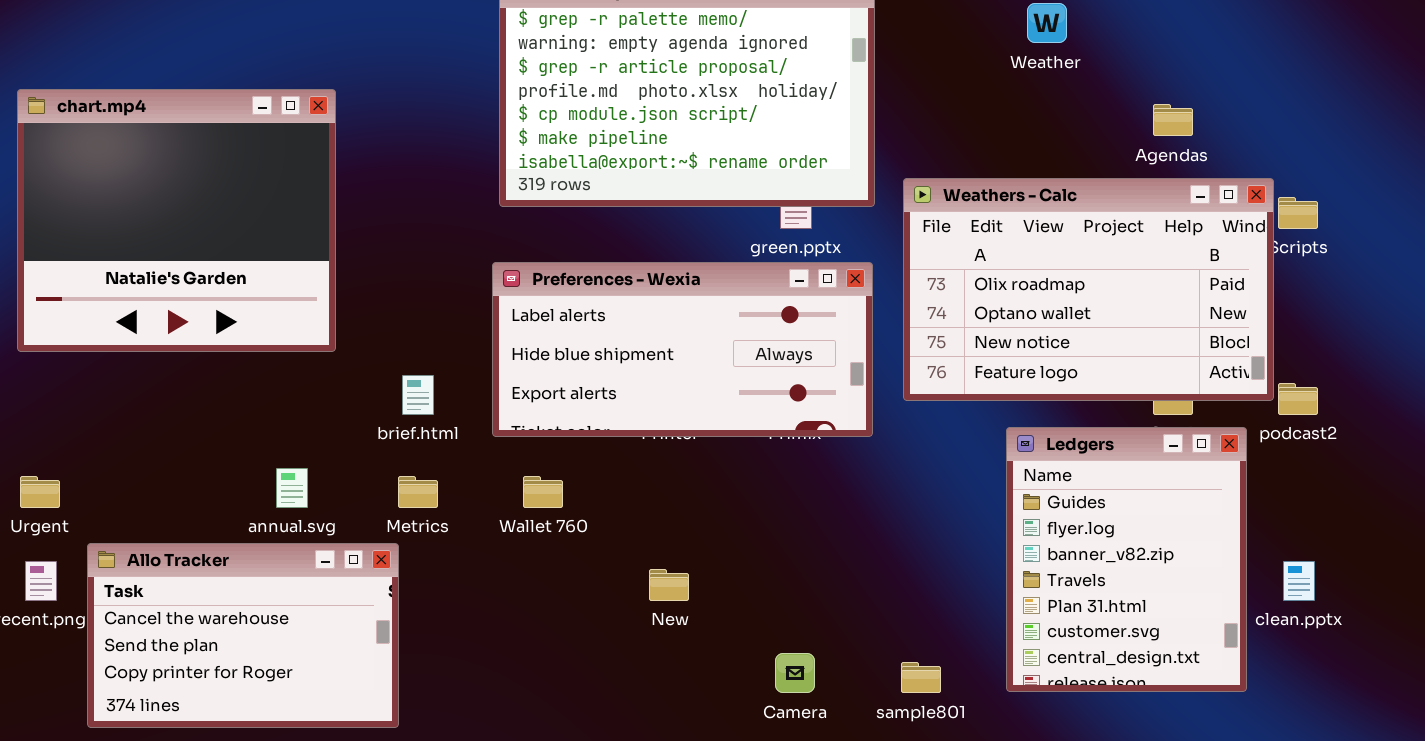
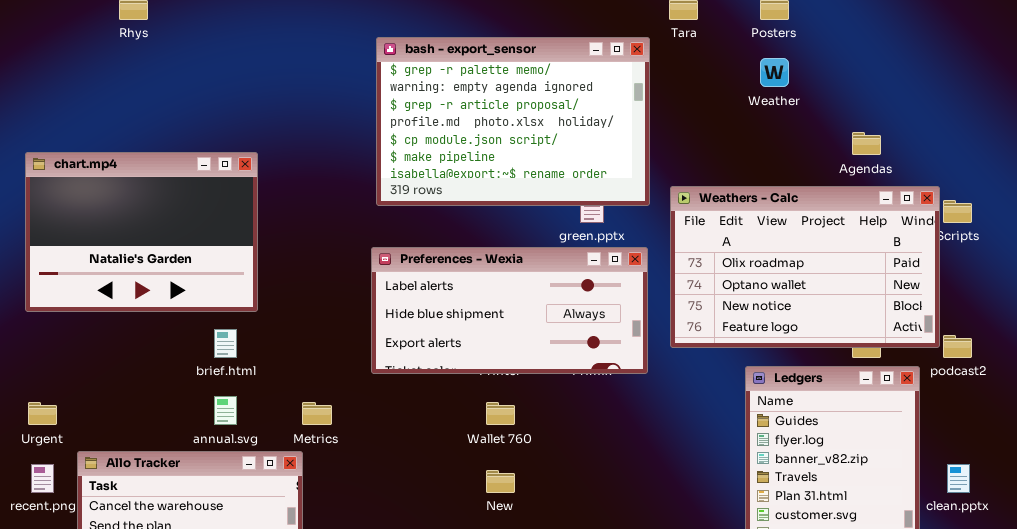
chart.mp4: [17,89,336,352] -> [25,152,258,312], resized
brief.html: [402,375,434,415] -> [214,329,237,358], moved
Wallet 760: [523,476,563,508] -> [486,402,515,425], moved

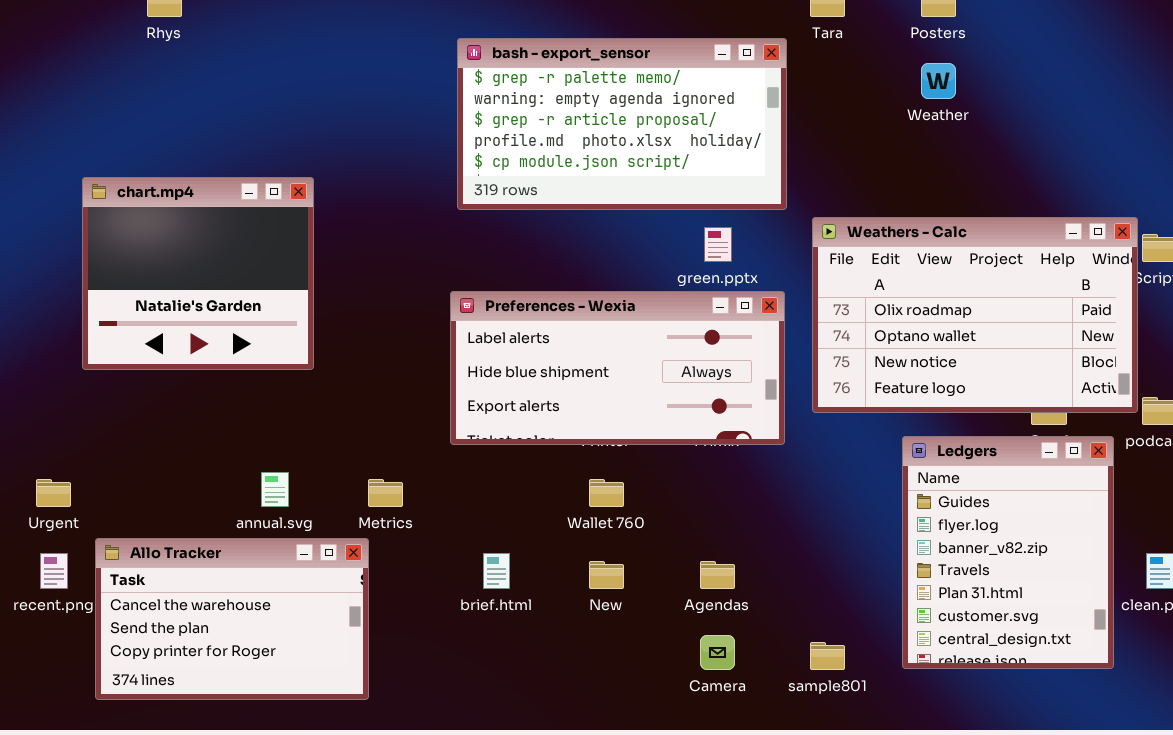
bash - export_sensor: [376,37,650,206] -> [457,38,787,210], resized
Agendas: [852,132,881,155] -> [700,561,735,589], moved
chart.mp4: [25,152,258,312] -> [82,177,314,370], resized
brief.html: [214,329,237,358] -> [483,553,510,589], moved

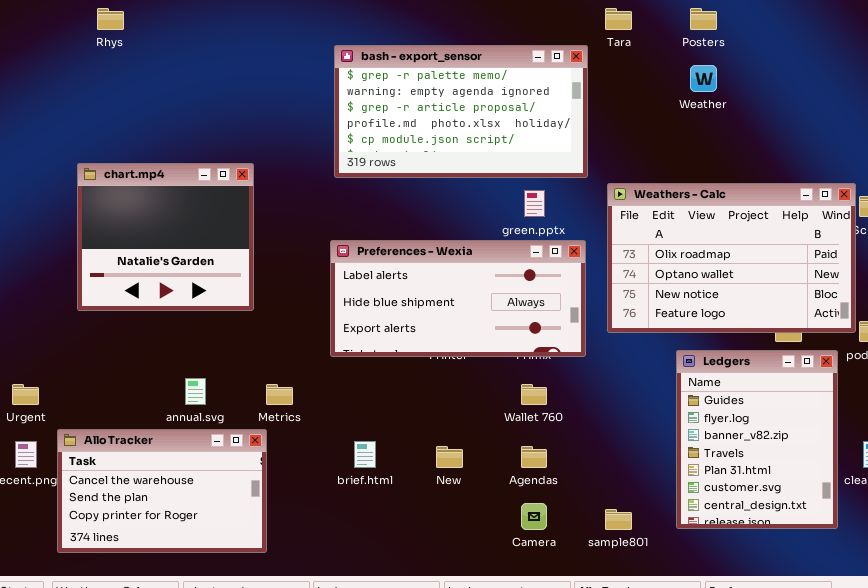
chart.mp4: [82,177,314,370] -> [77,163,254,311], moved
Wallet 760: [589,479,624,507] -> [521,384,547,405], moved

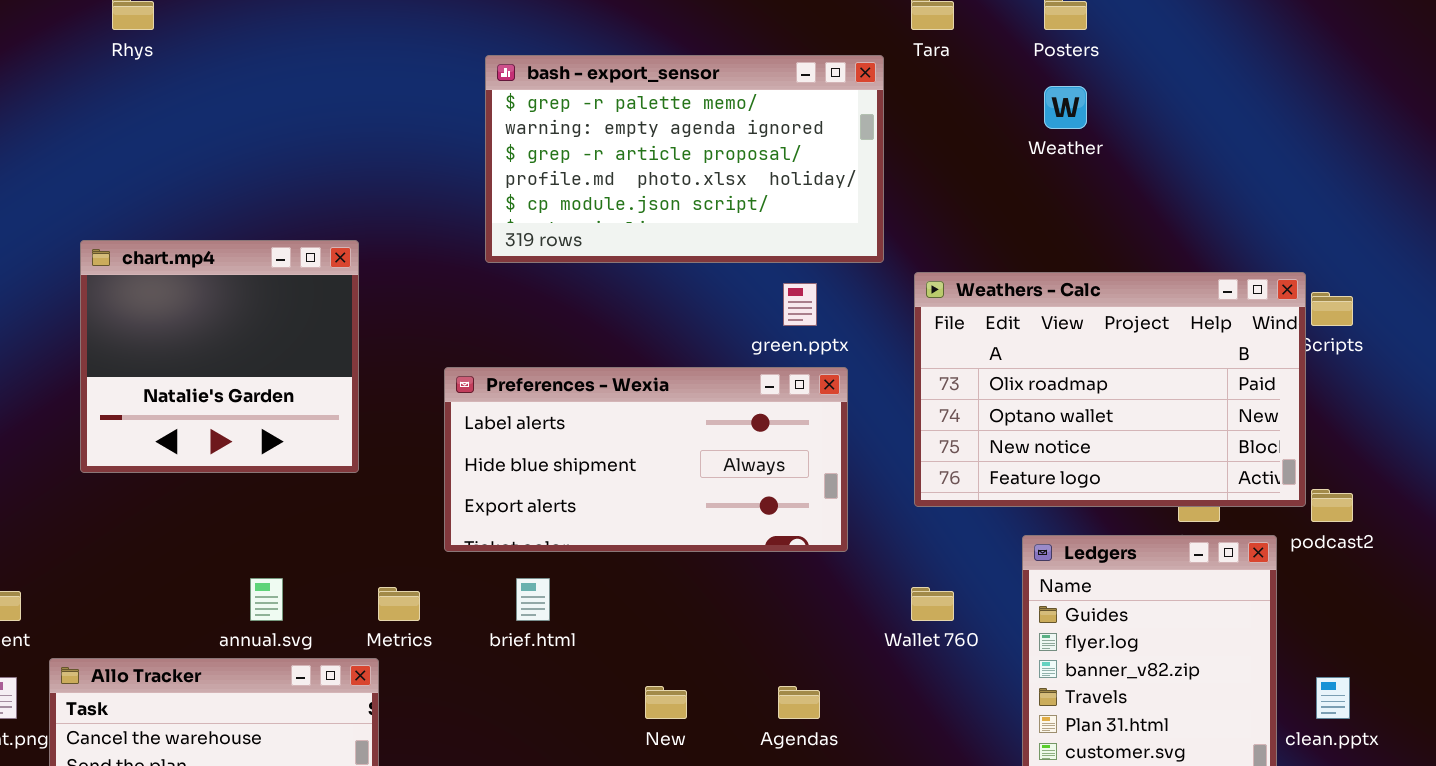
Preferences - Wexia: [330,240,586,357] -> [444,367,848,552], moved
Wallet 760: [521,384,547,405] -> [911,587,954,621], moved
brief.html: [354,441,376,468] -> [516,578,550,621], moved

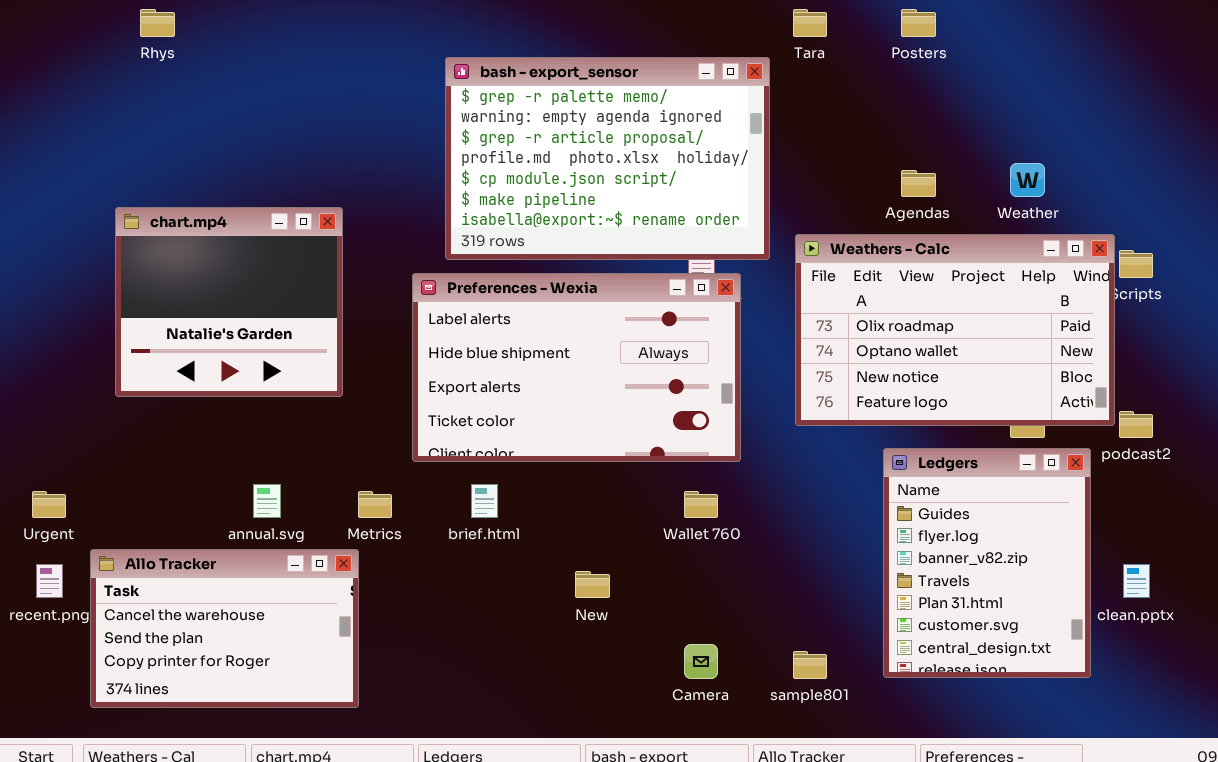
bash - export_sensor: [485,55,884,263] -> [445,57,770,260], resized
Weather: [1044,86,1087,129] -> [1010,163,1045,197], moved
Preferences - Wexia: [444,367,848,552] -> [412,273,741,462], resized
Wallet 760: [911,587,954,621] -> [684,491,718,518], moved
Agendas: [778,686,820,719] -> [901,170,936,197], moved

